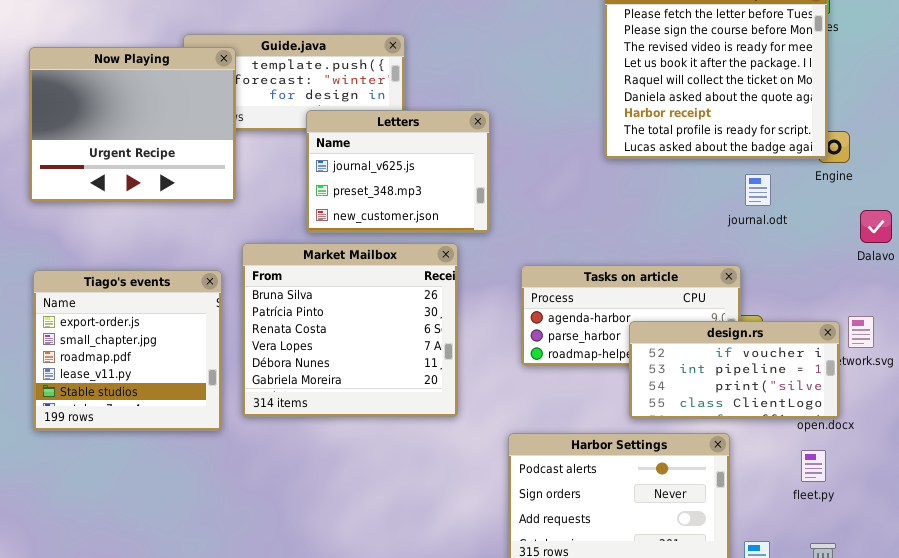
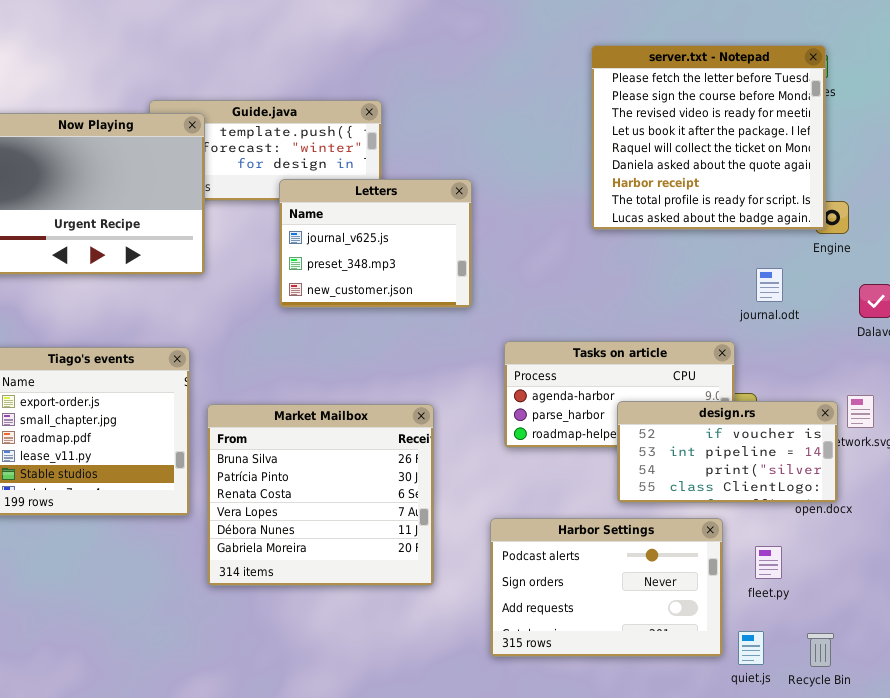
journal.odt: [745,174,771,206] -> [756,268,783,302], moved
Market Mailbox: [242,243,458,417] -> [207,404,434,586], moved
fleet.py: [801,450,826,482] -> [755,546,782,579], moved

